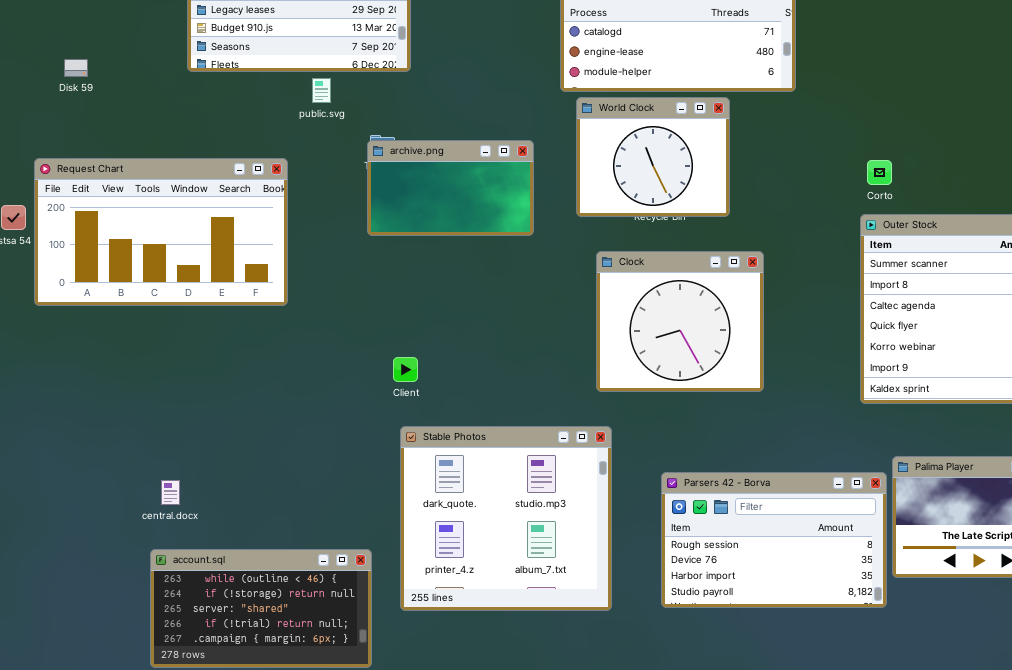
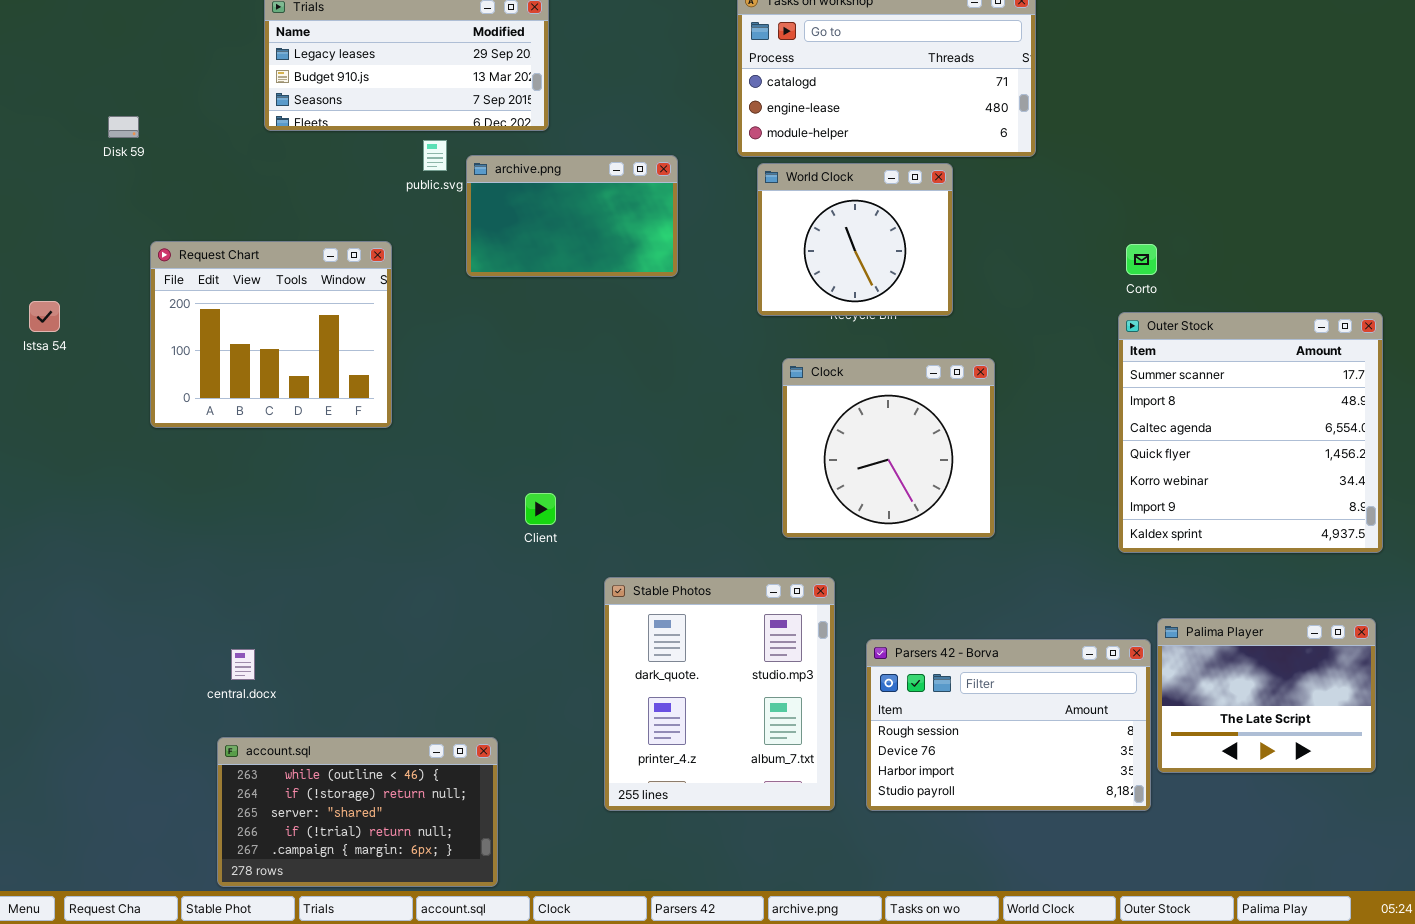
archive.png: [367,140,534,236] -> [466,155,678,277], moved
Request Chart: [34,158,288,306] -> [150,241,392,428], resized
Stable Photos: [400,426,612,611] -> [604,577,835,811], moved, resized

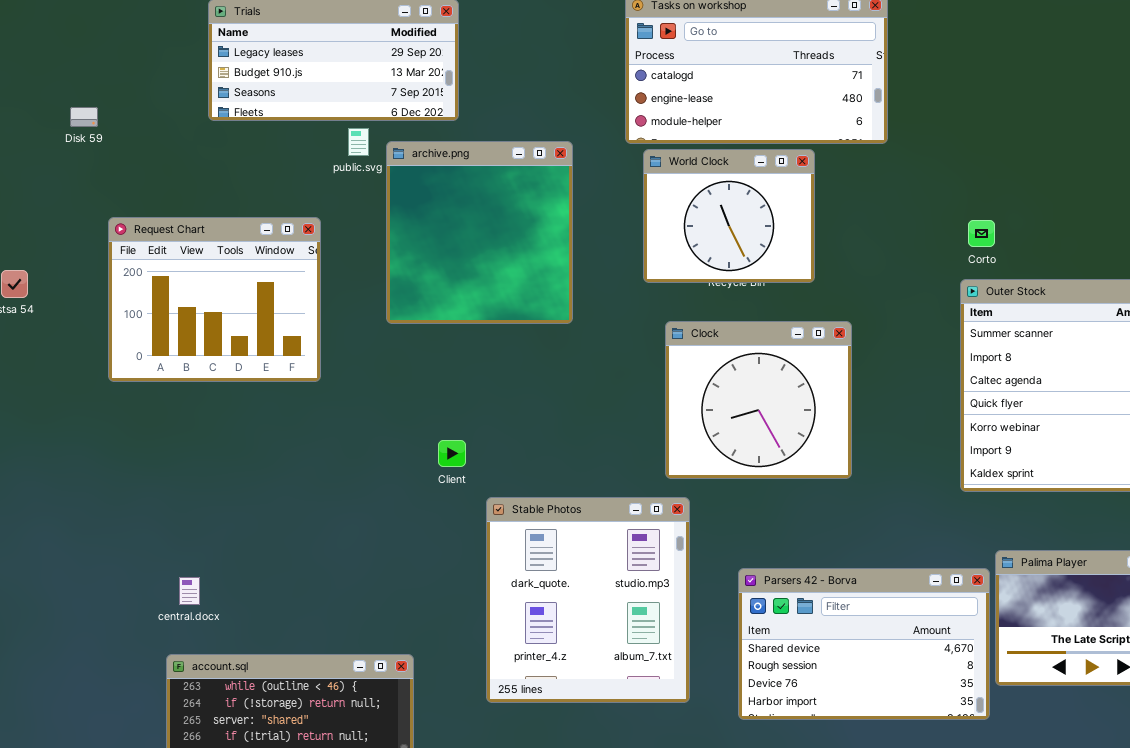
archive.png: [466,155,678,277] -> [386,141,573,324], resized
Stable Photos: [604,577,835,811] -> [486,497,690,703], moved
Parsers 42 - Borva: [866,639,1151,811] -> [738,568,990,720], scrolled up 1 row

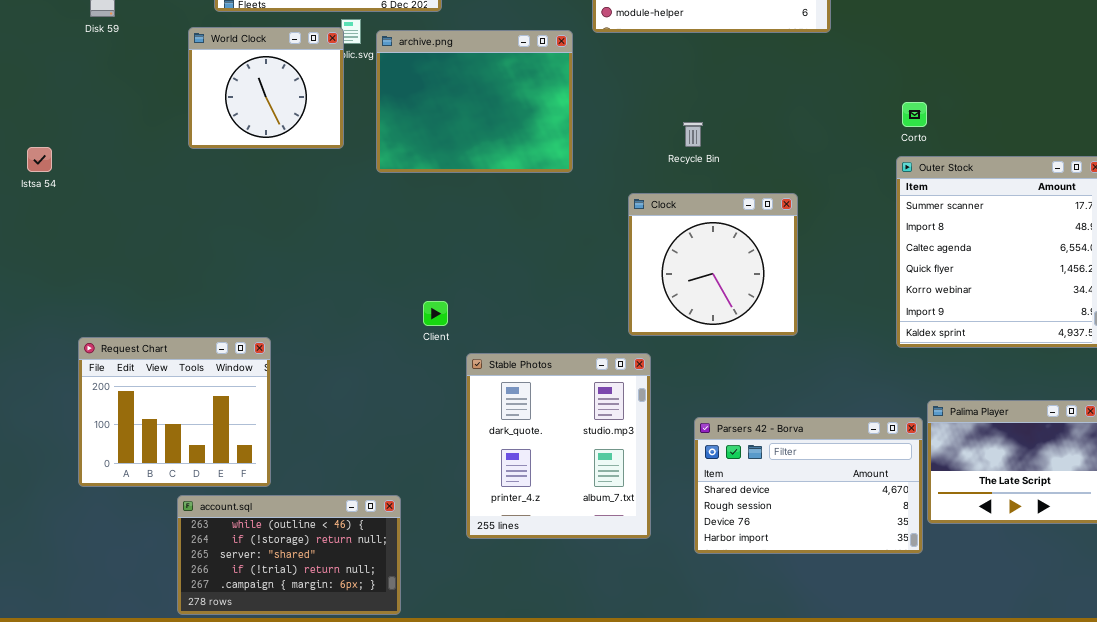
archive.png: [386,141,573,324] -> [376,30,573,173], resized
World Clock: [643,149,815,283] -> [188,27,344,149], moved
Request Chart: [108,217,321,382] -> [78,337,271,487], moved

